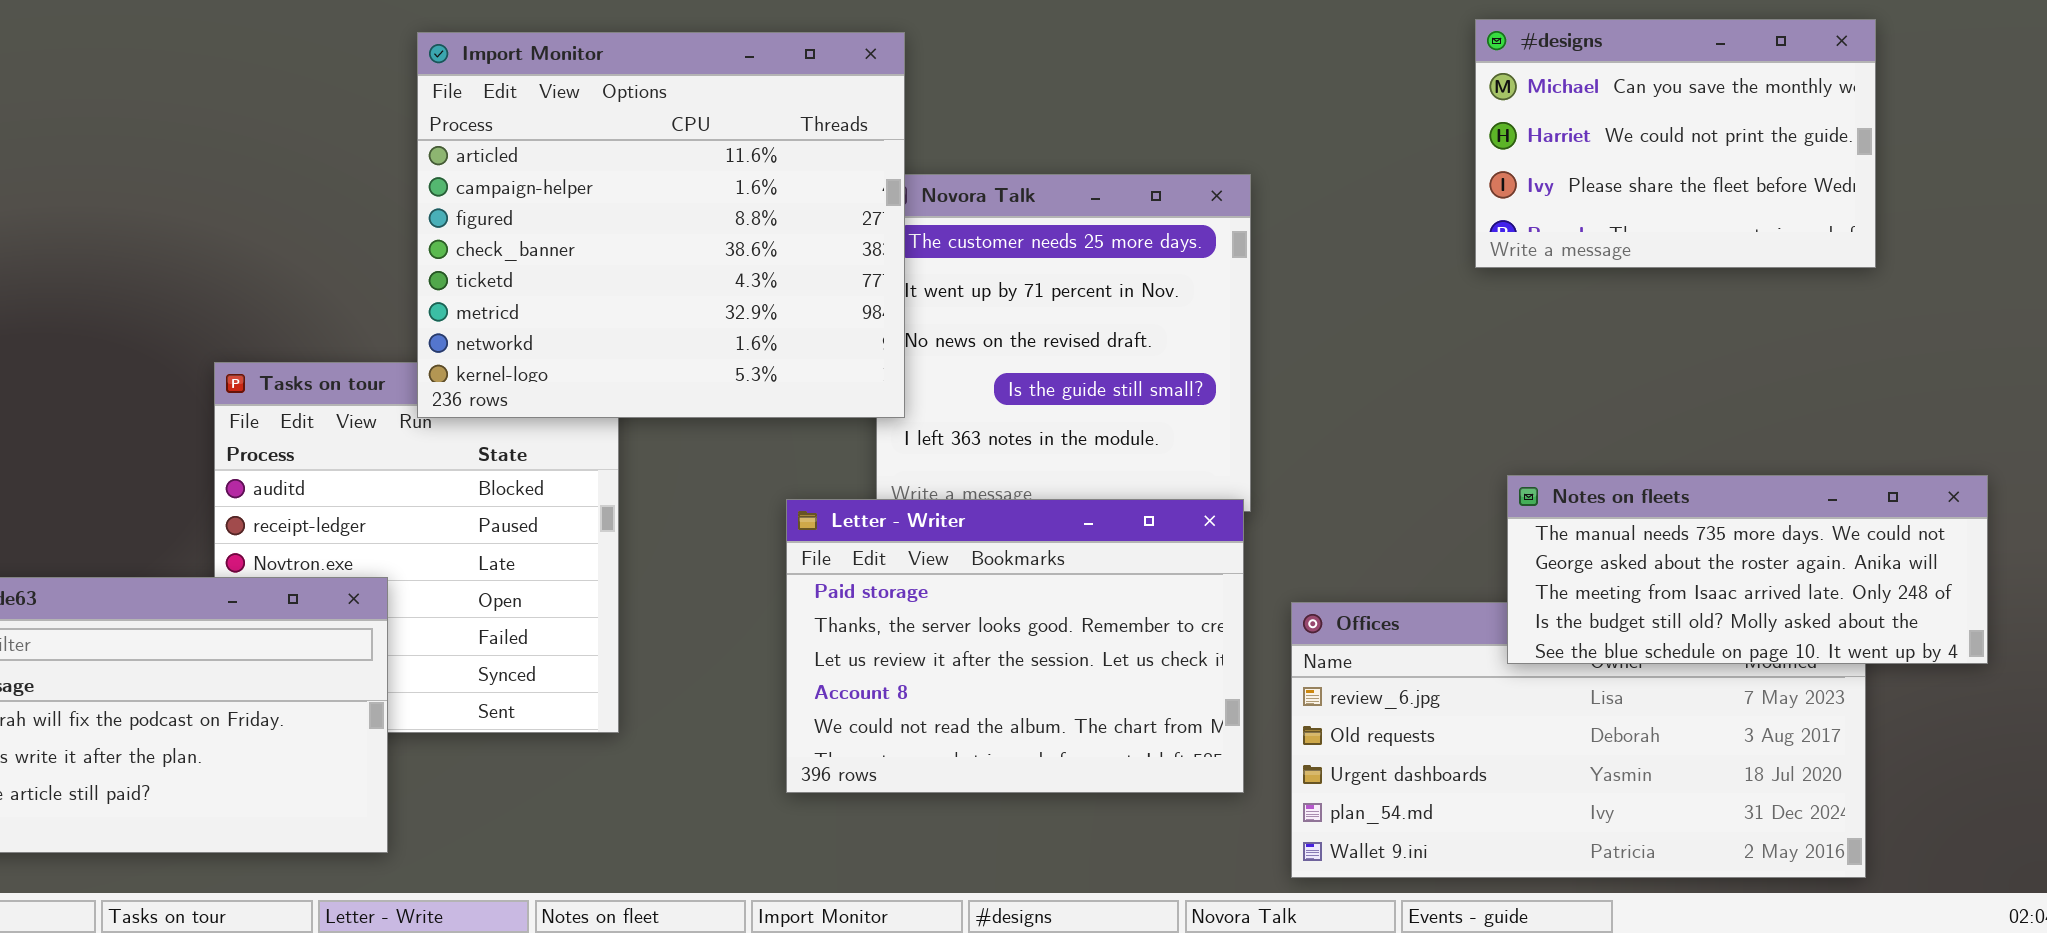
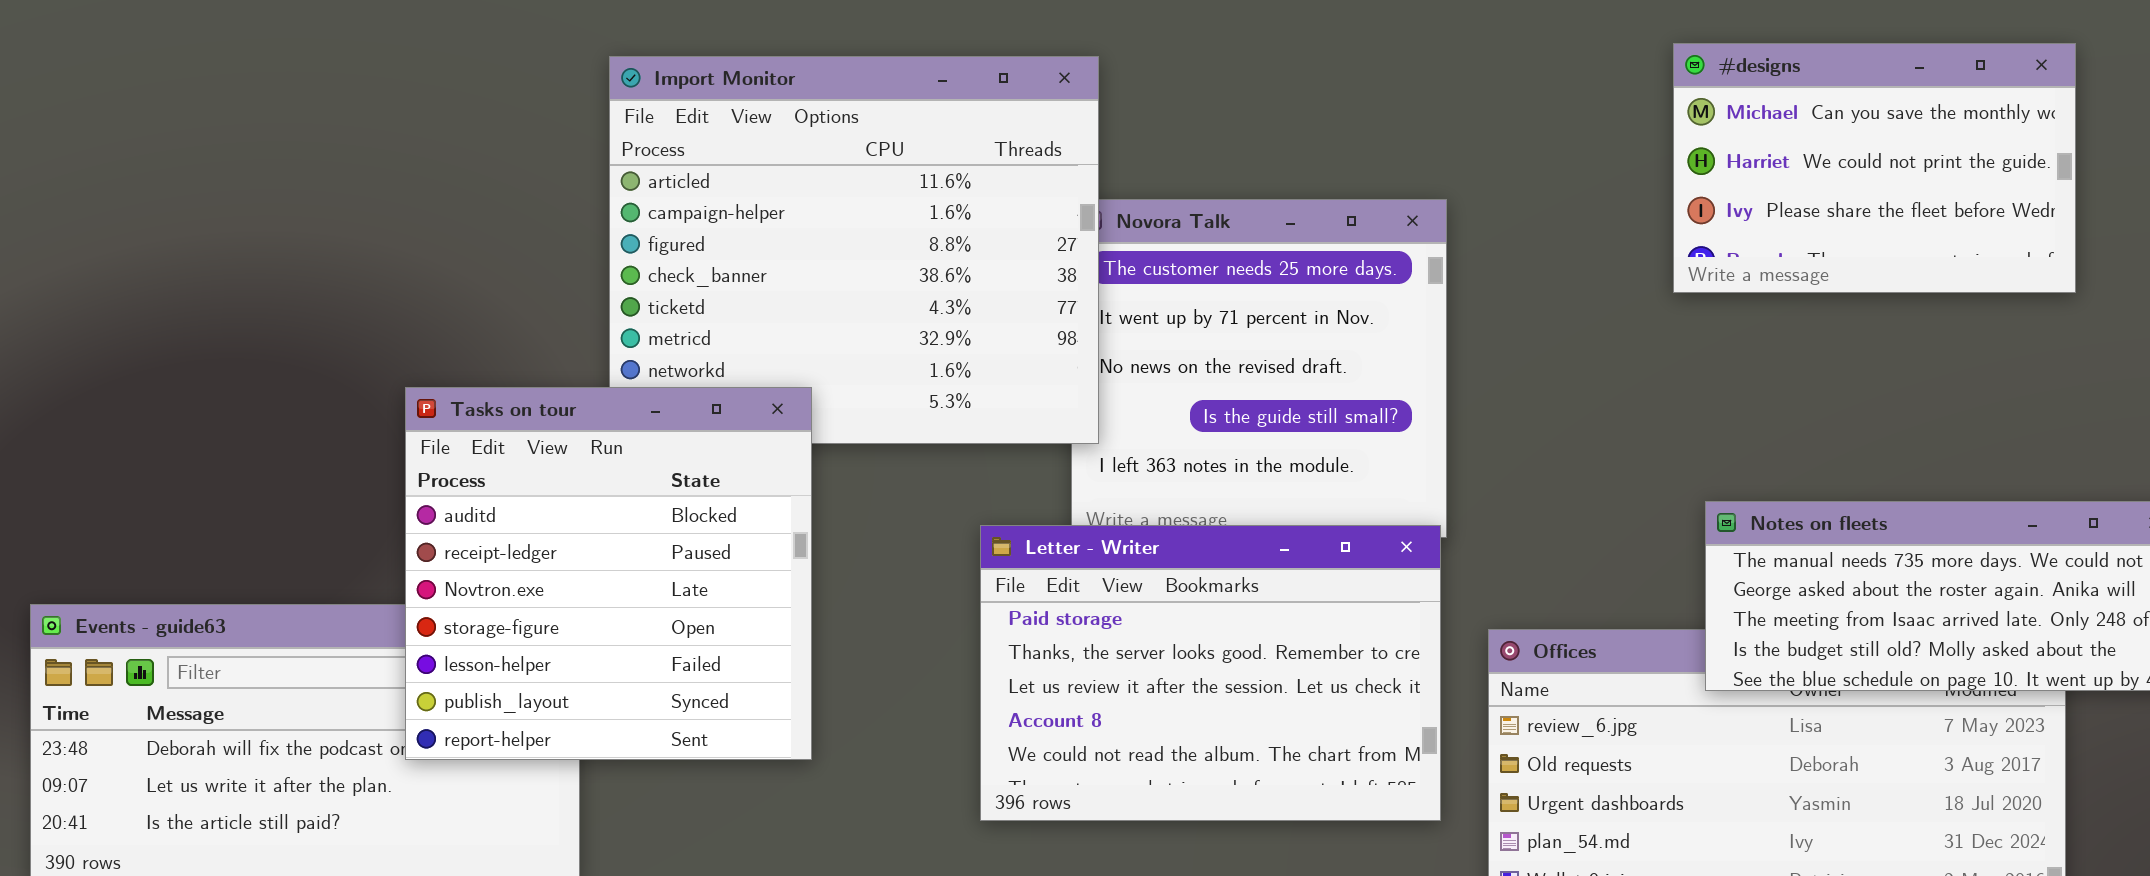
Tasks on tour: [214,362,619,733] -> [405,387,812,760], raised

